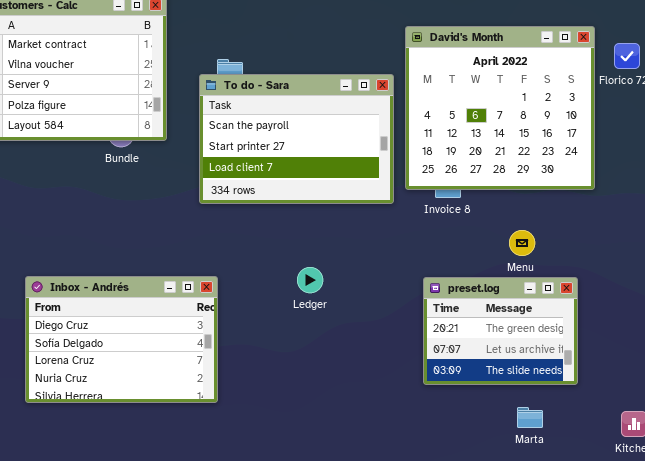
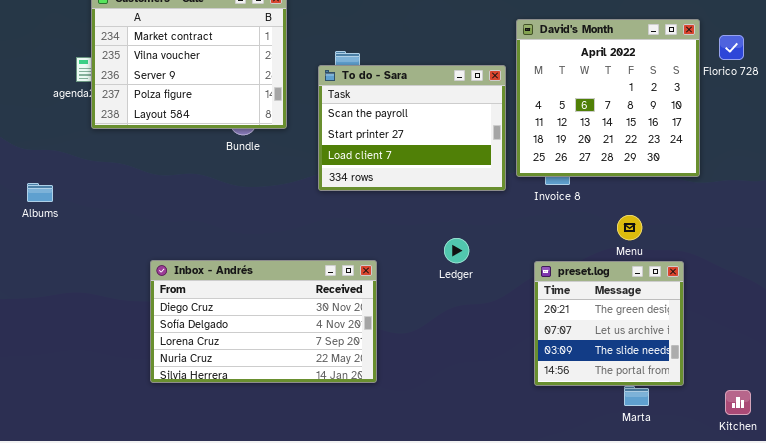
Ledger: [297,267,323,293] -> [444,238,469,263], moved
Inbox - Andrés: [25,276,218,403] -> [150,260,377,383], resized
preset.log: [423,277,578,385] -> [534,261,684,386], resized

